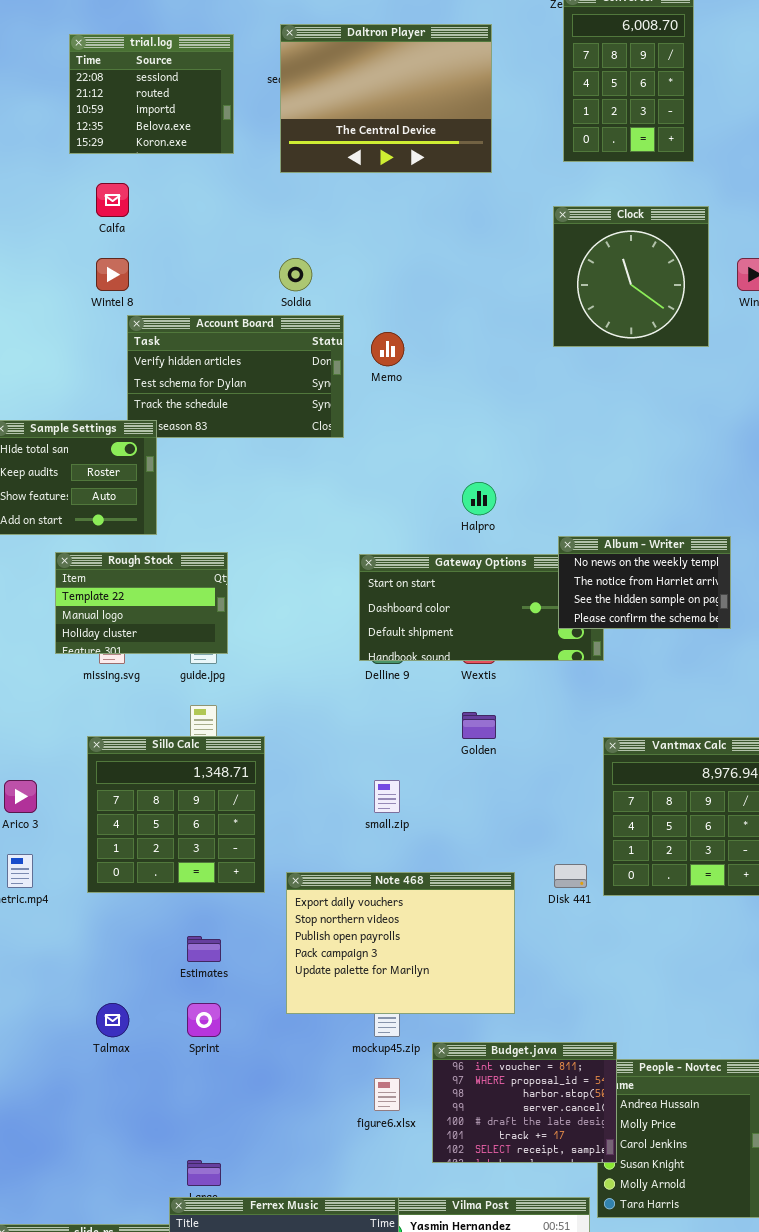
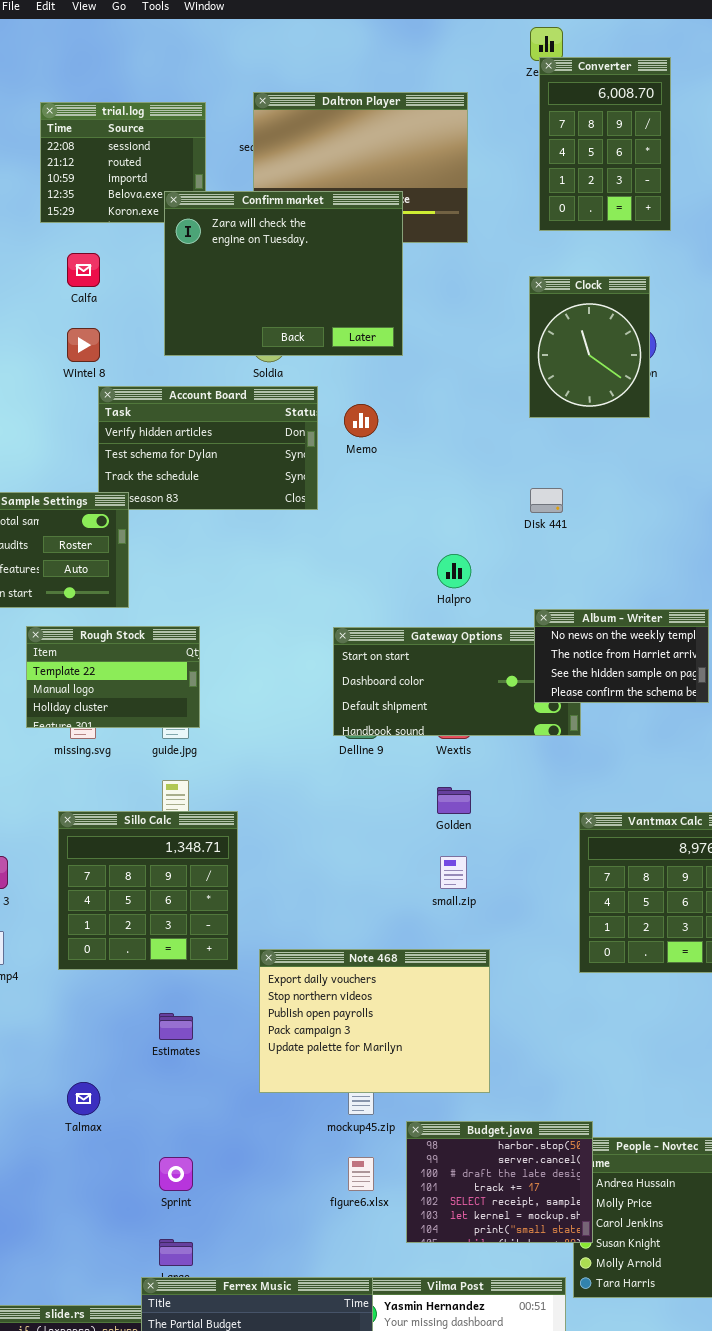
Confirm market: none -> [164,191,403,356], opened
Clock: [553,206,709,347] -> [529,276,650,418], resized
small.zip: [374,780,400,813] -> [440,856,467,889], moved
Disk 441: [554,864,587,888] -> [530,488,563,513], moved
Sprint: [187,1003,221,1037] -> [159,1157,193,1191], moved
Budget.java: [432,1042,617,1163] -> [406,1121,593,1243], scrolled down 2 rows

